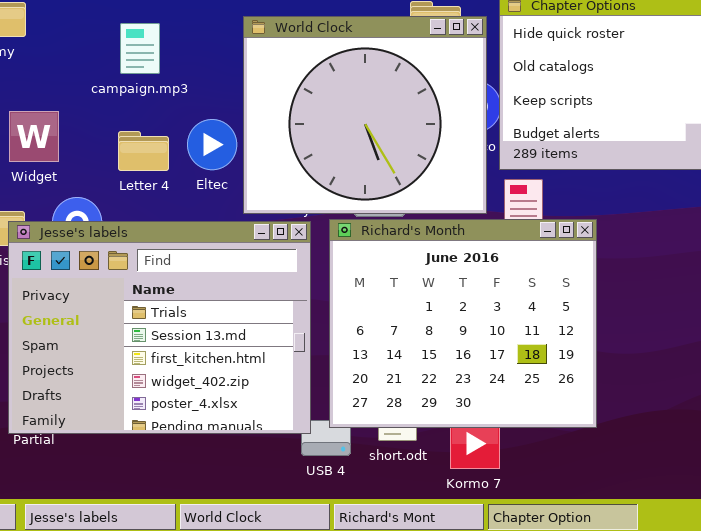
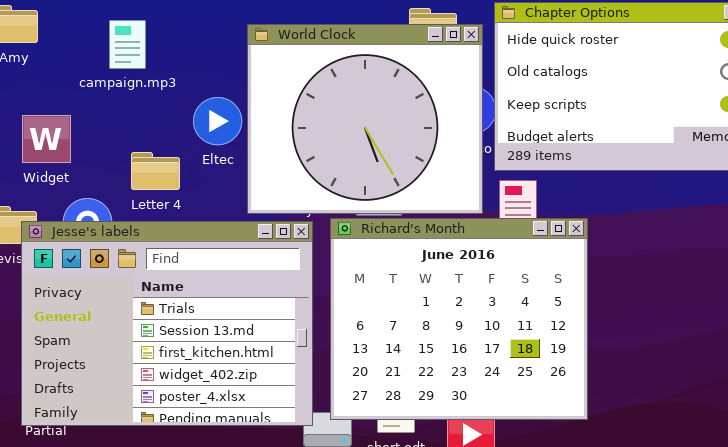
campaign.mp3: [120,23,160,74] -> [109,20,146,69], moved
Eltec: [187,119,237,170] -> [193,97,242,145], moved
Letter 4: [118,131,169,171] -> [131,152,180,190], moved

